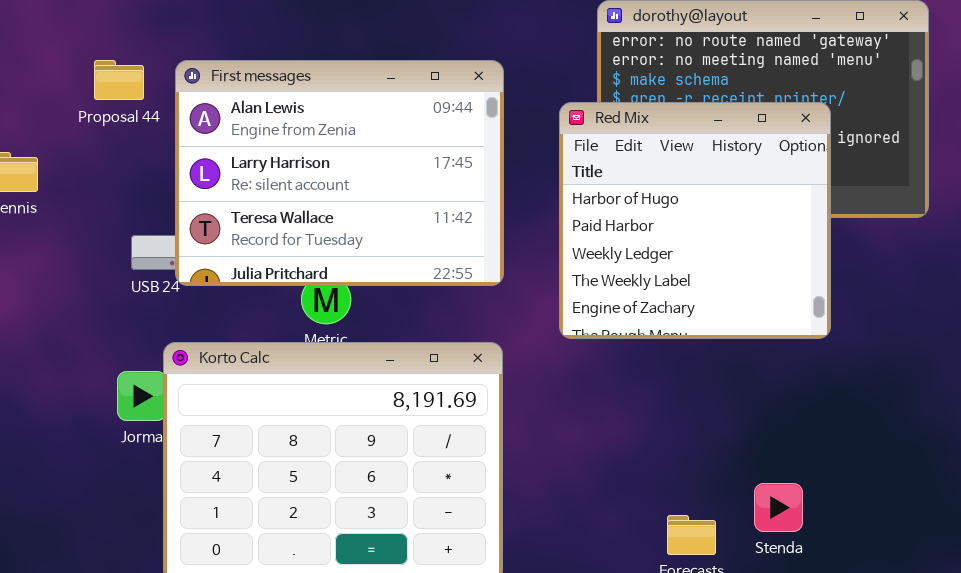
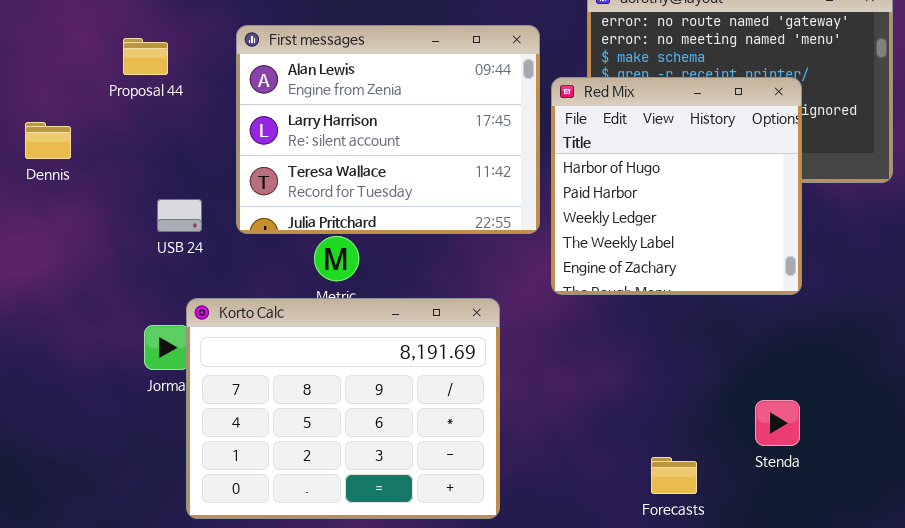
First messages: [175,60,504,286] -> [236,25,540,234], moved
Stenda: [754,483,803,532] -> [755,400,800,446], moved

